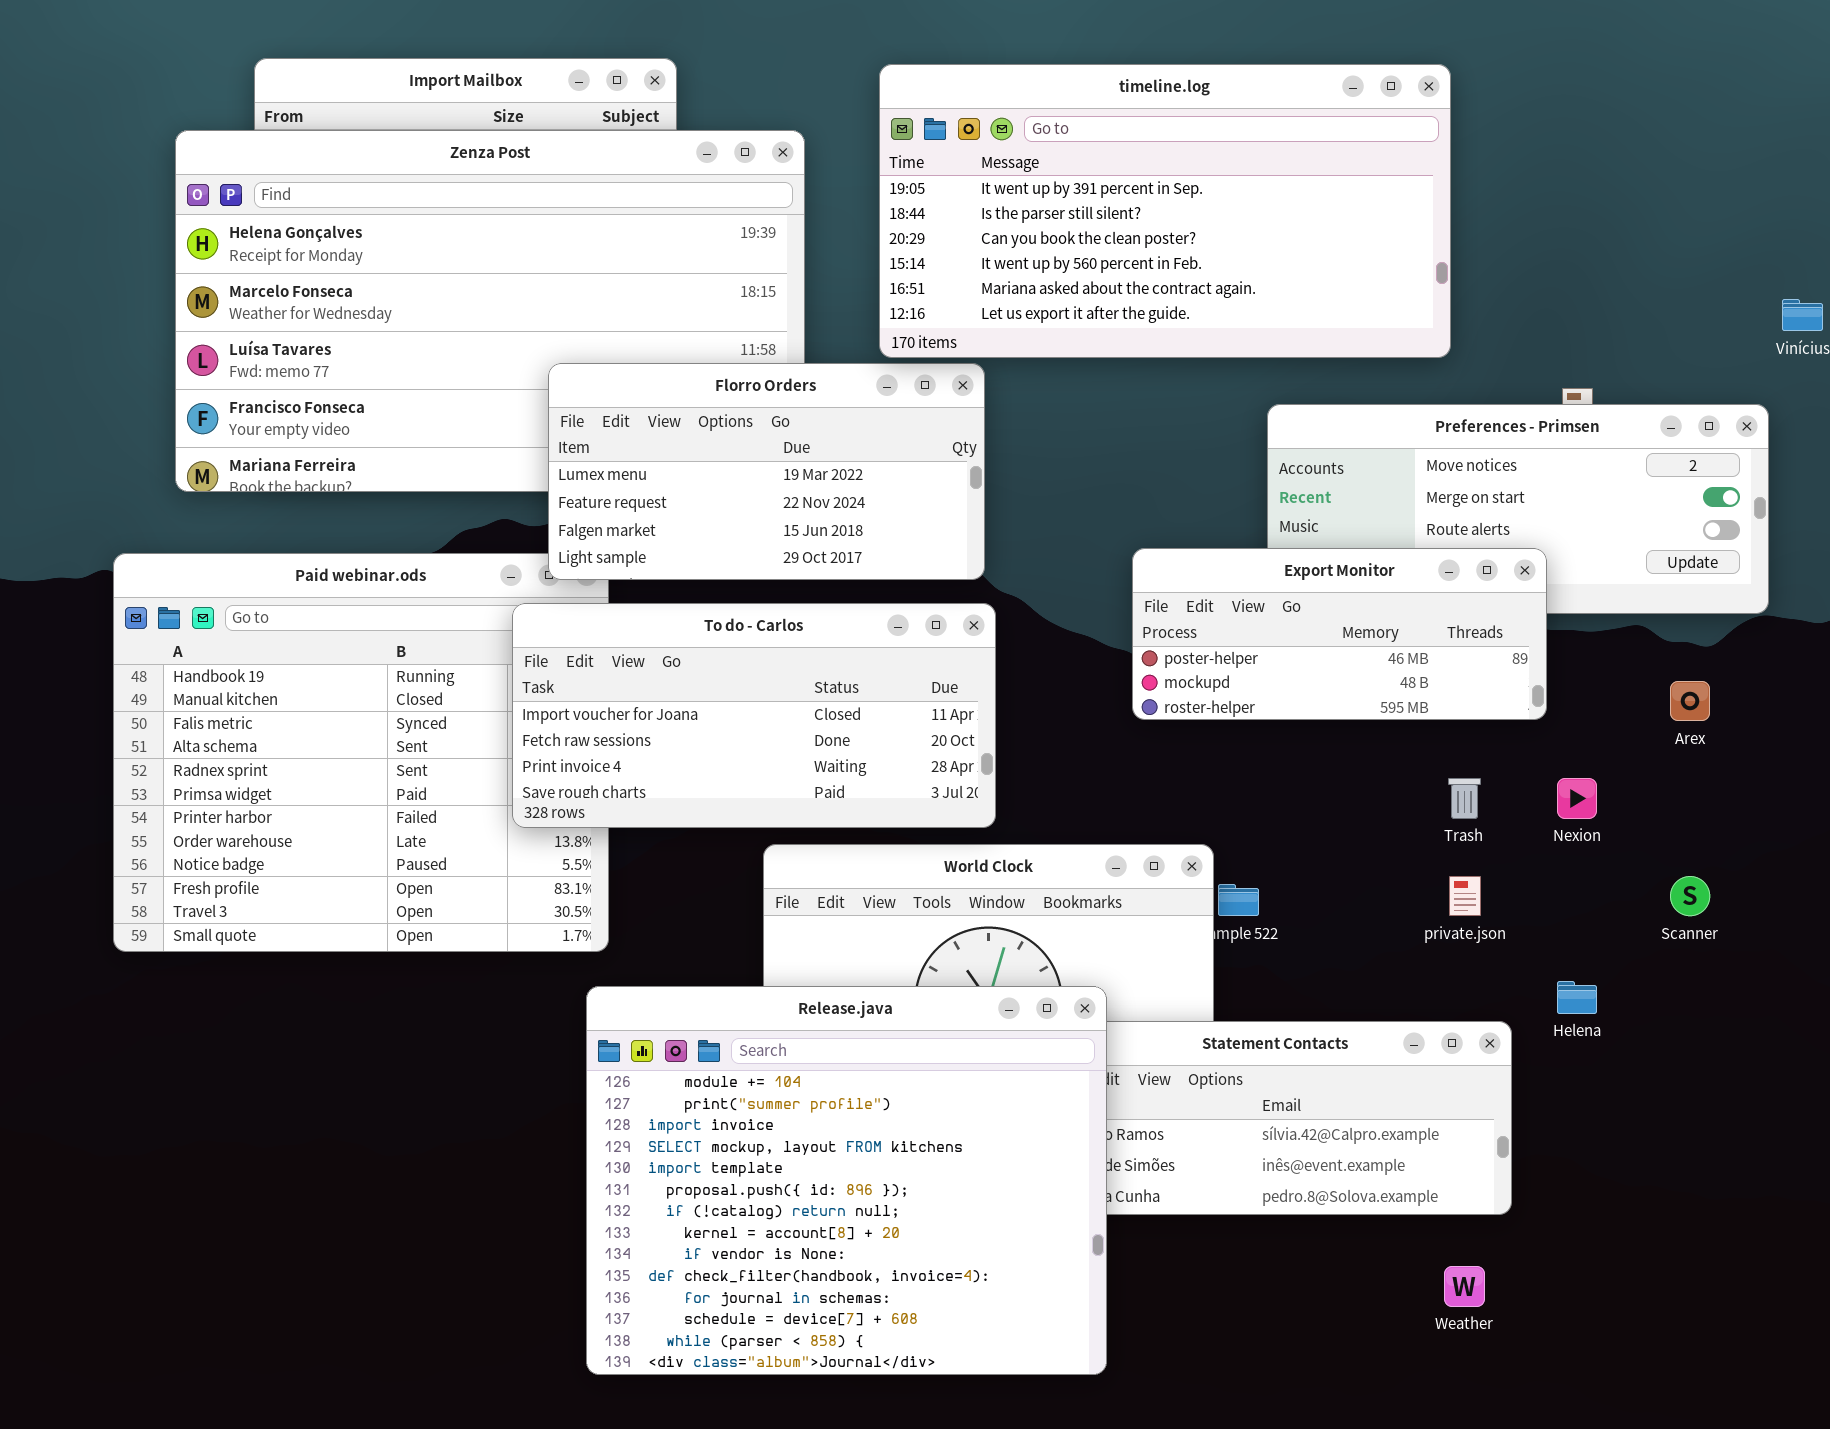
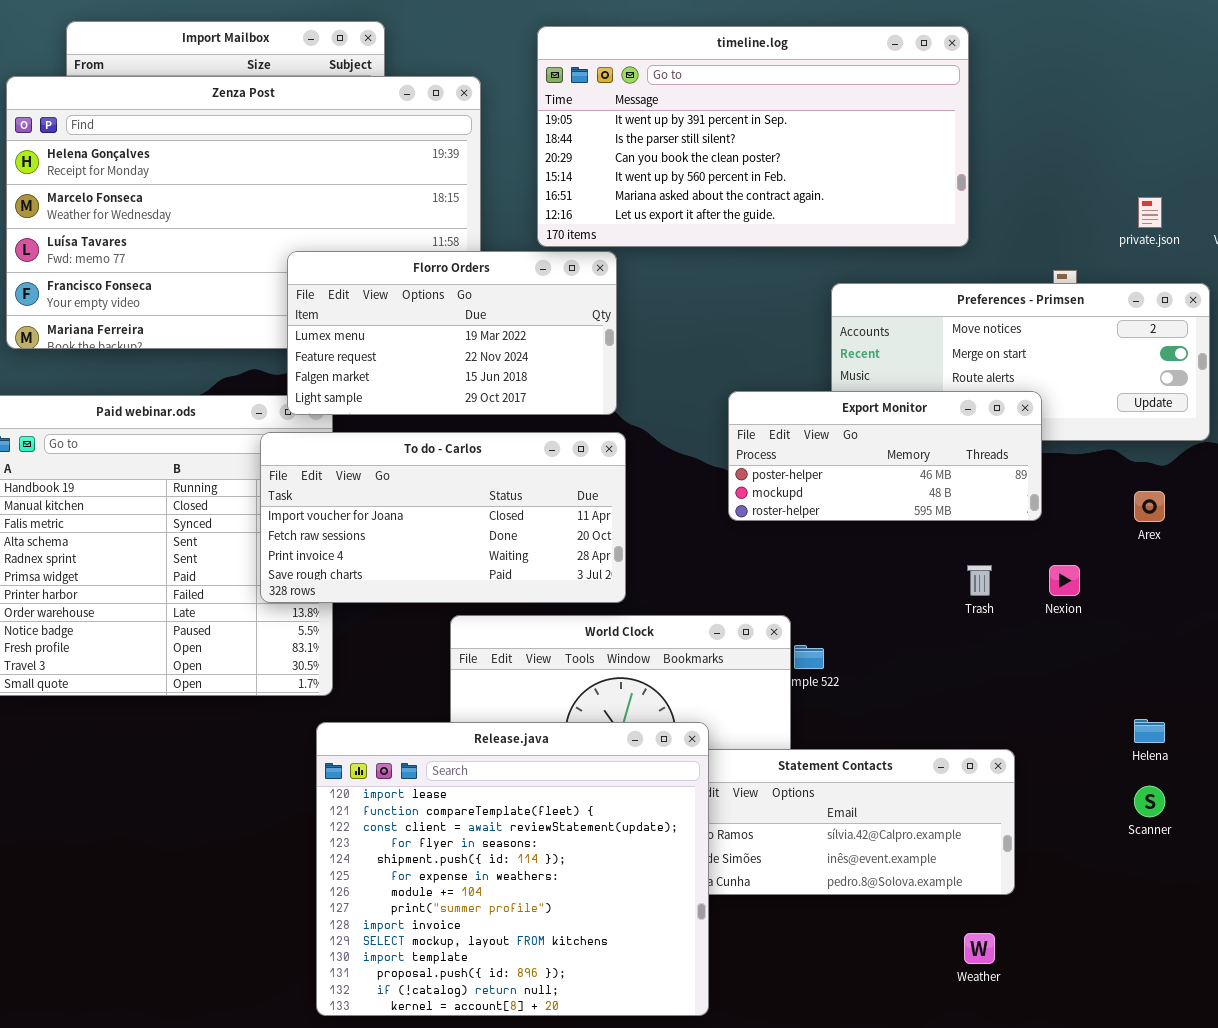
private.json: [1449,876,1481,916] -> [1138,197,1162,228], moved
Scanner: [1670,876,1710,916] -> [1134,786,1165,817], moved
Helena: [1557,981,1597,1014] -> [1134,719,1165,743], moved
Release.java: [586,986,1107,1375] -> [316,722,709,1016], scrolled up 6 rows

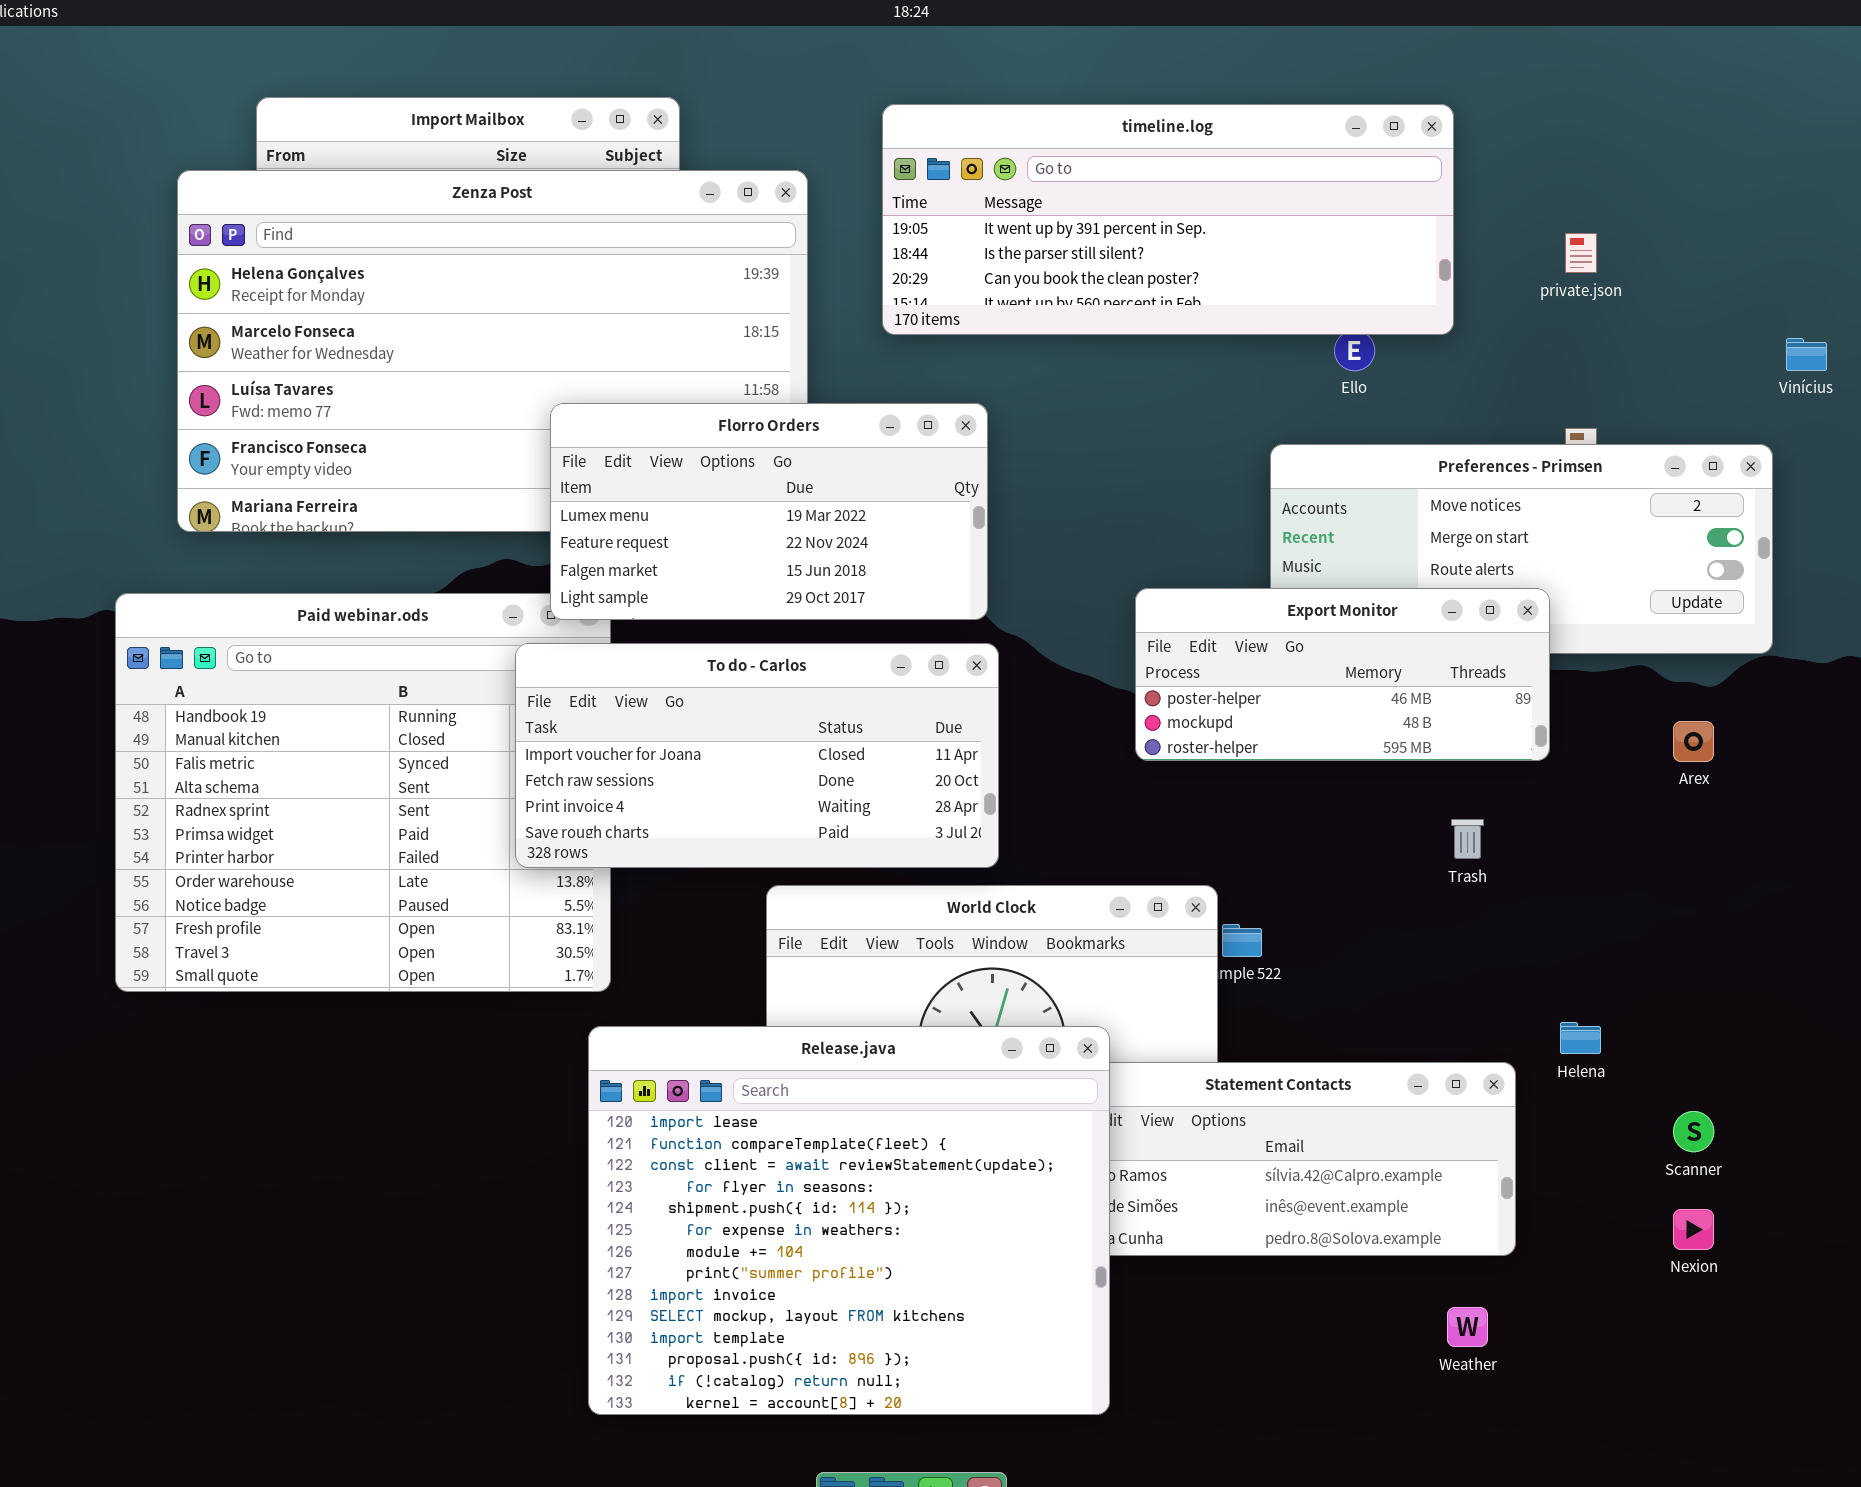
timeline.log: [537,26,969,247] -> [882,104,1454,335], resized
private.json: [1138,197,1162,228] -> [1565,233,1597,273], moved
Nexion: [1049,565,1080,596] -> [1673,1209,1714,1250], moved
Helena: [1134,719,1165,743] -> [1560,1022,1601,1054], moved

